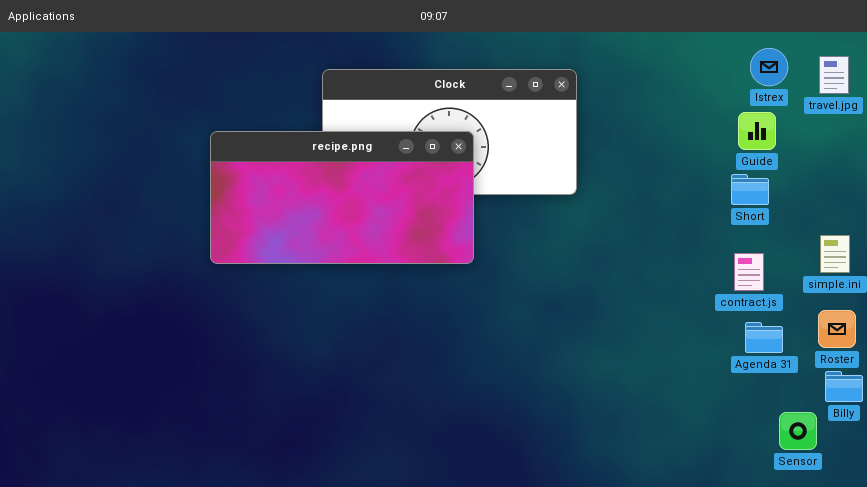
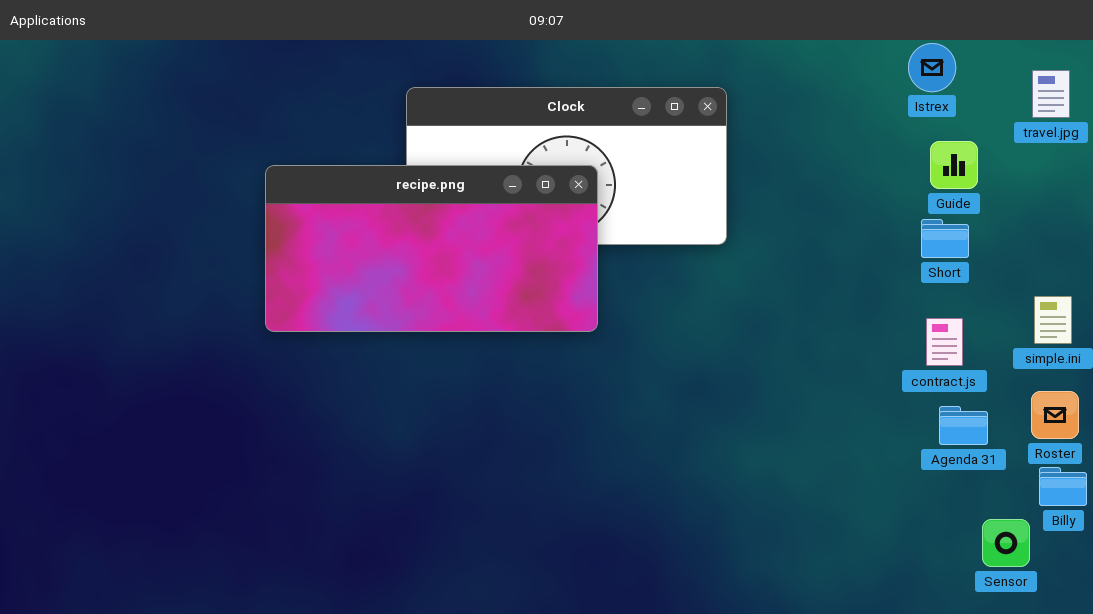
Istrex: [750,48,788,86] -> [908,43,956,92], moved

